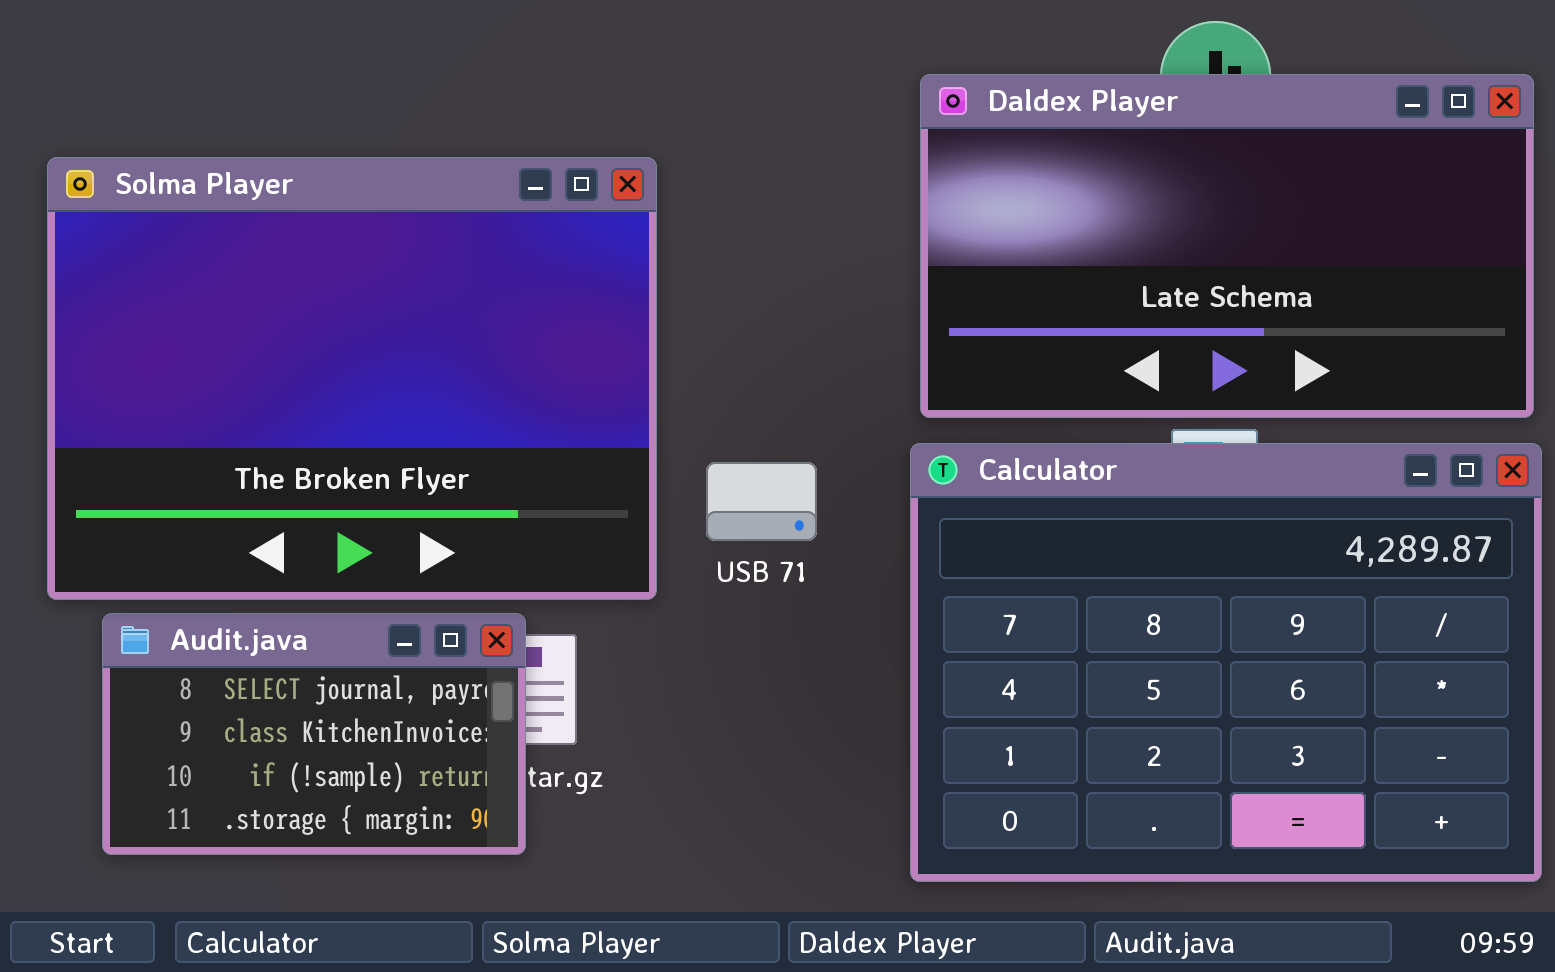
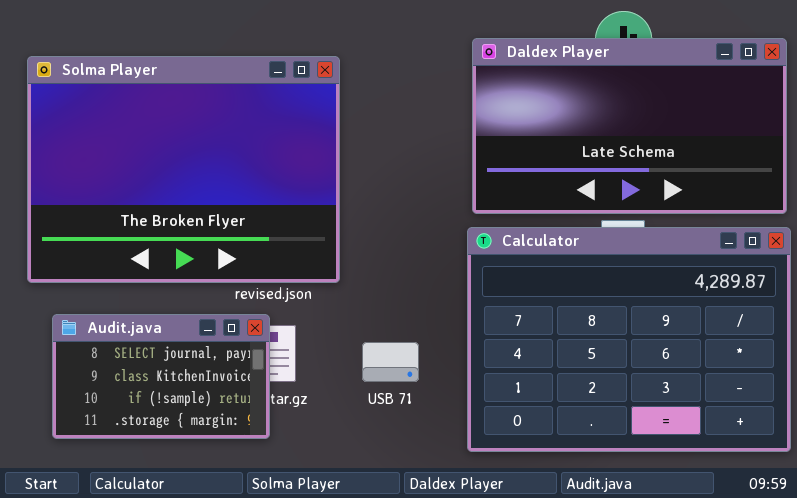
Solma Player: [47,157,657,600] -> [27,56,340,283], moved
USB 71: [706,462,817,541] -> [362,342,419,382], moved

